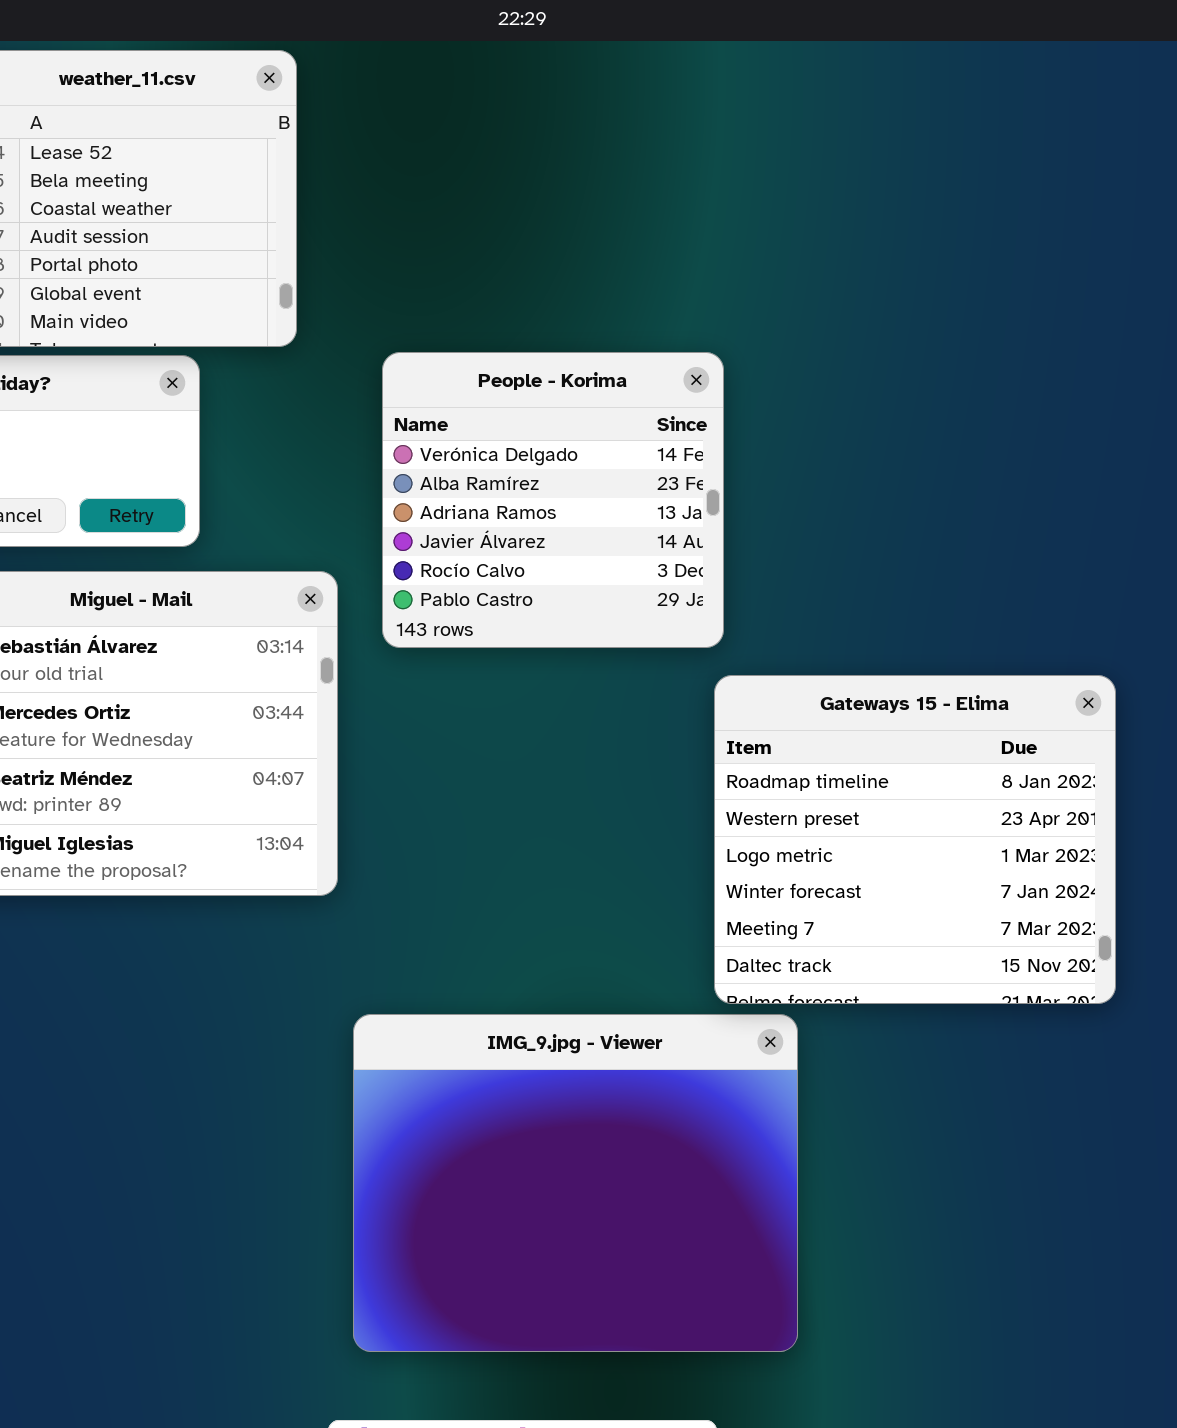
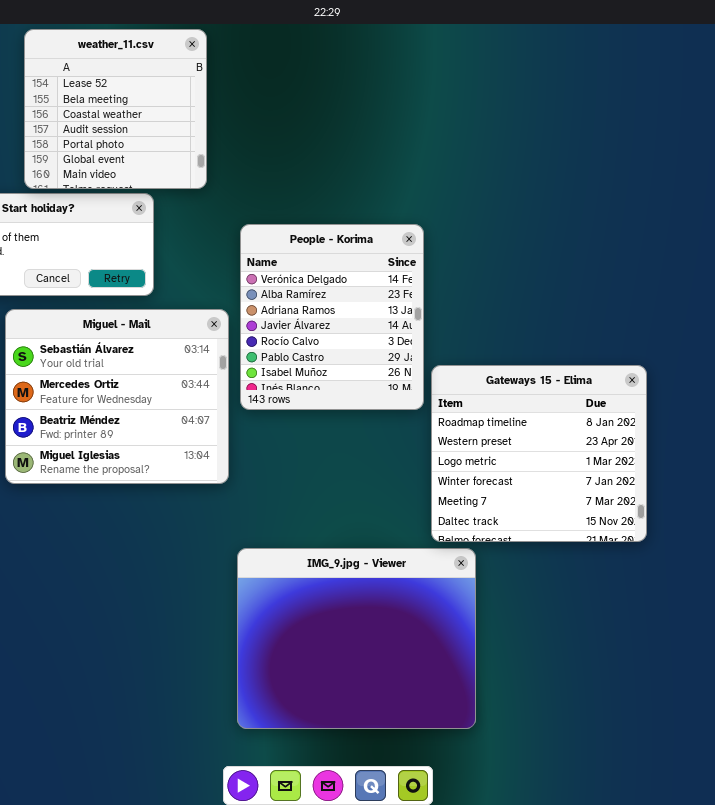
People - Korima: [382,352,724,648] -> [240,224,424,410], moved, resized

